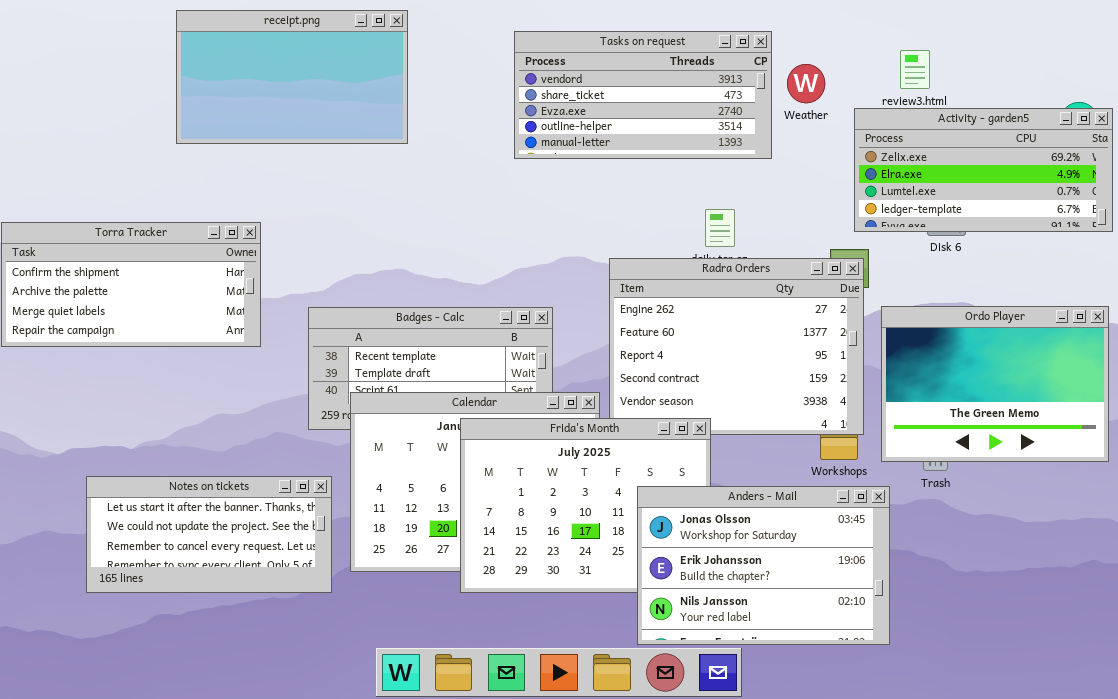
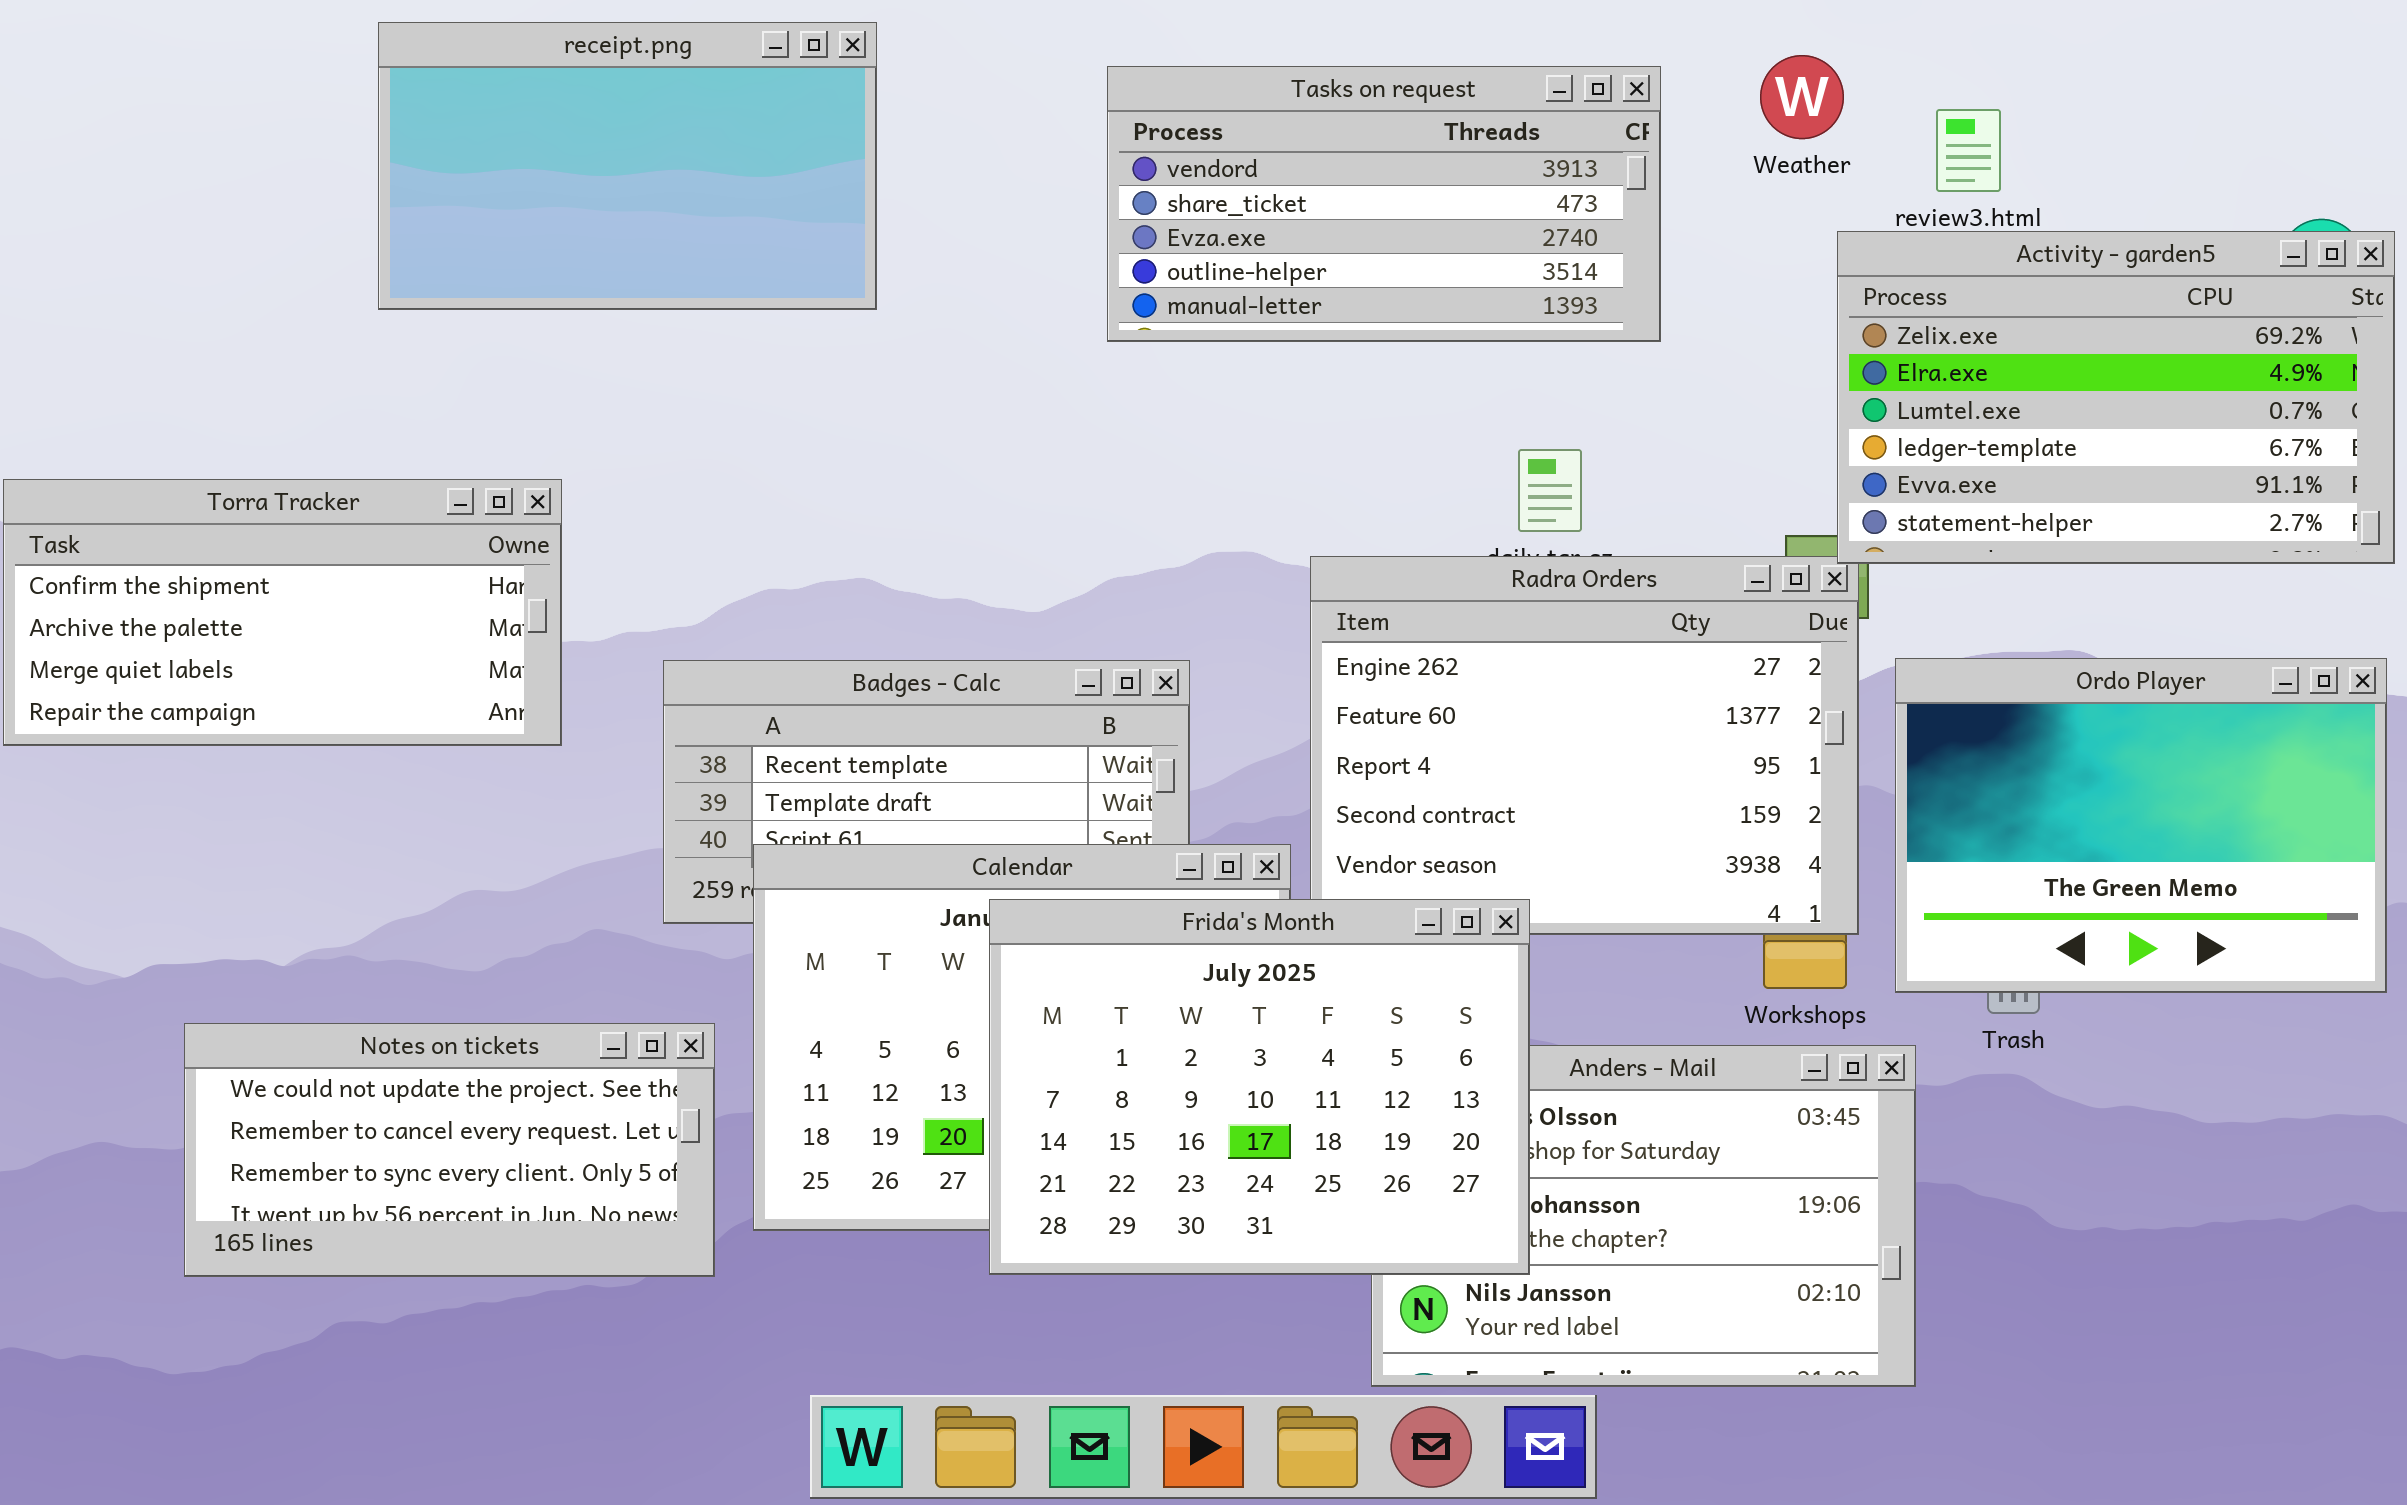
Weather: [787,64,825,103] -> [1760,55,1844,139], moved
Activity - garden5: [854,108,1113,232] -> [1837,231,2395,564], resized
Frida's Month: [460,418,711,593] -> [989,899,1530,1275], raised
Notes on tickets: [86,476,332,593] -> [184,1023,715,1277], scrolled down 1 row

